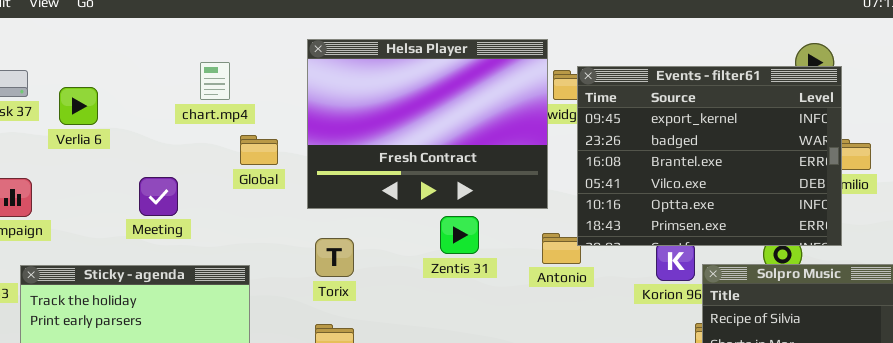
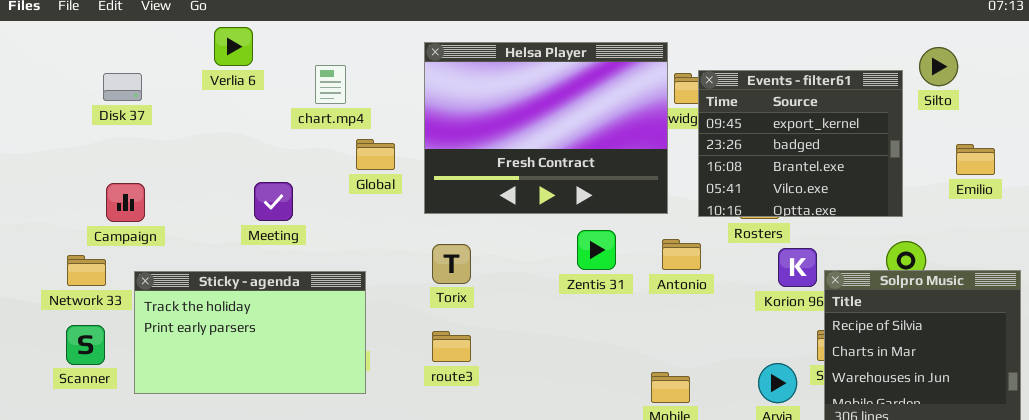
Events - filter61: [577,66,842,246] -> [698,70,903,217], resized
Verlia 6: [59,87,98,125] -> [214,27,253,66], moved
Zentis 31: [440,216,479,254] -> [577,230,616,270], moved

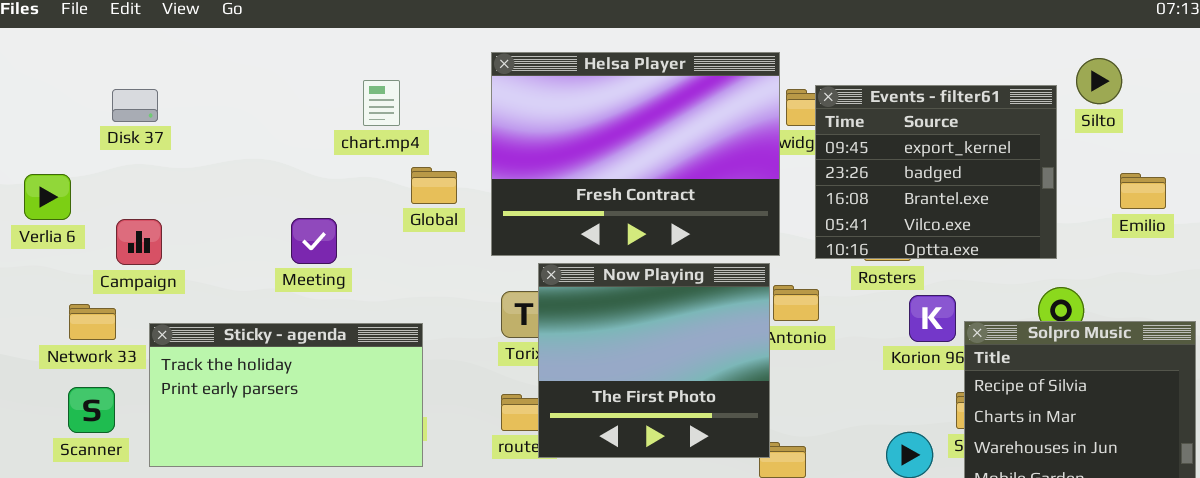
Verlia 6: [214,27,253,66] -> [24,174,71,220], moved
Now Playing: none -> [538,263,770,458], opened

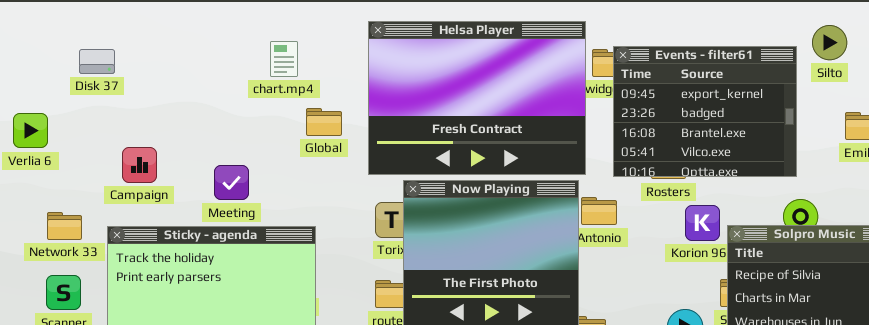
Meeting: [291,218,337,264] -> [214,165,249,200], moved
Campaign: [116,219,162,265] -> [122,147,157,183], moved

